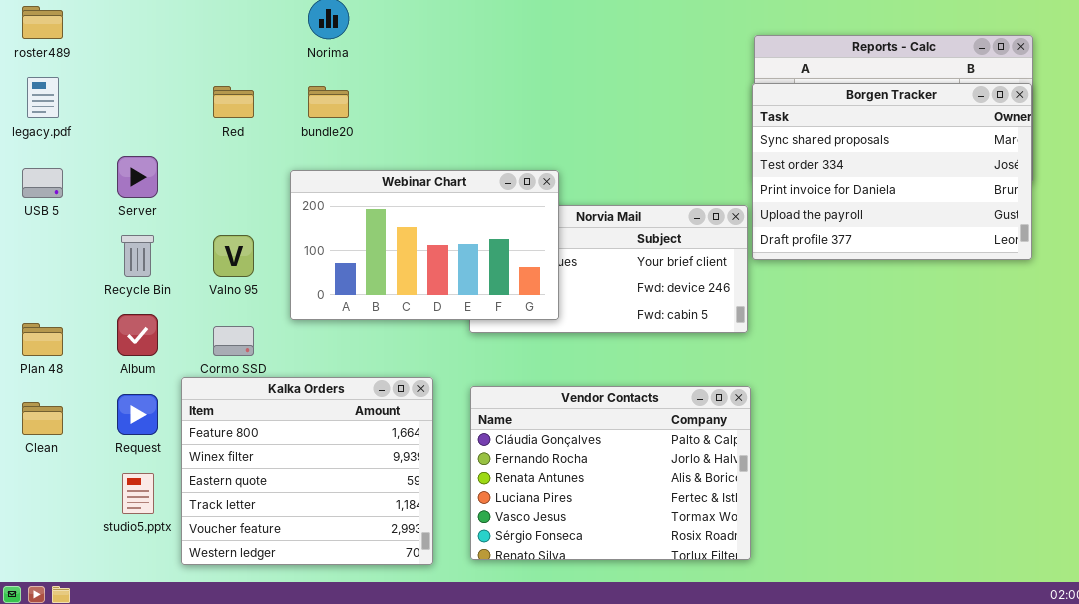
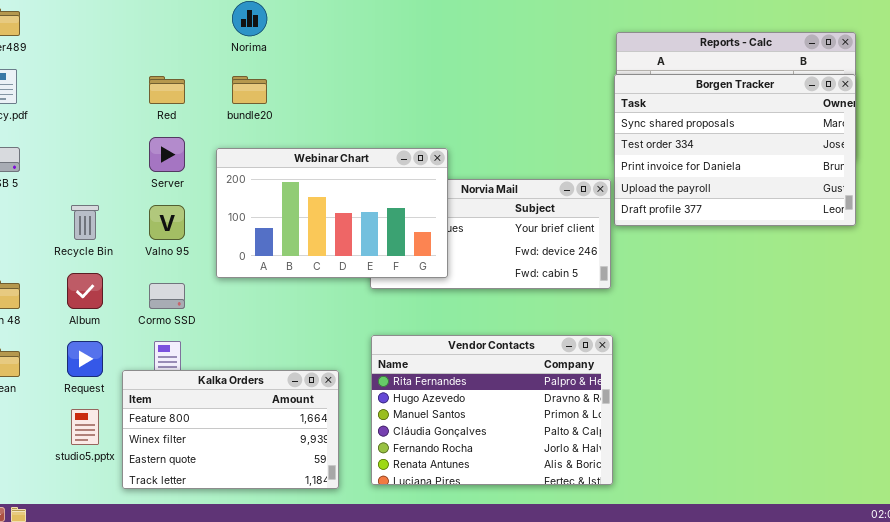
Server: [117,156,158,198] -> [149,137,185,172], moved
Kalka Orders: [181,377,433,565] -> [122,370,339,489], resized
Vendor Contacts: [470,386,751,560] -> [371,335,613,485], scrolled up 3 rows

